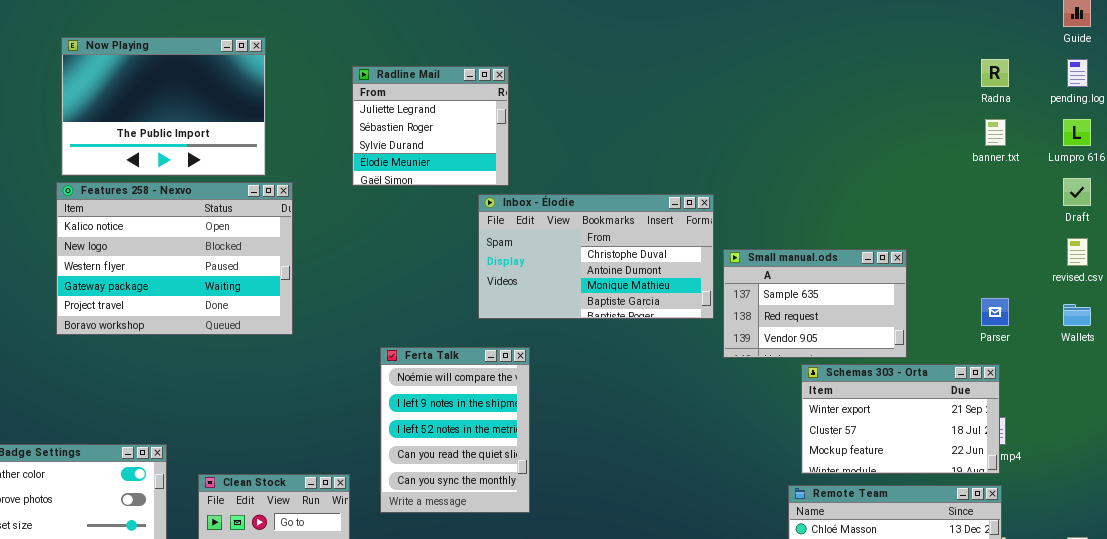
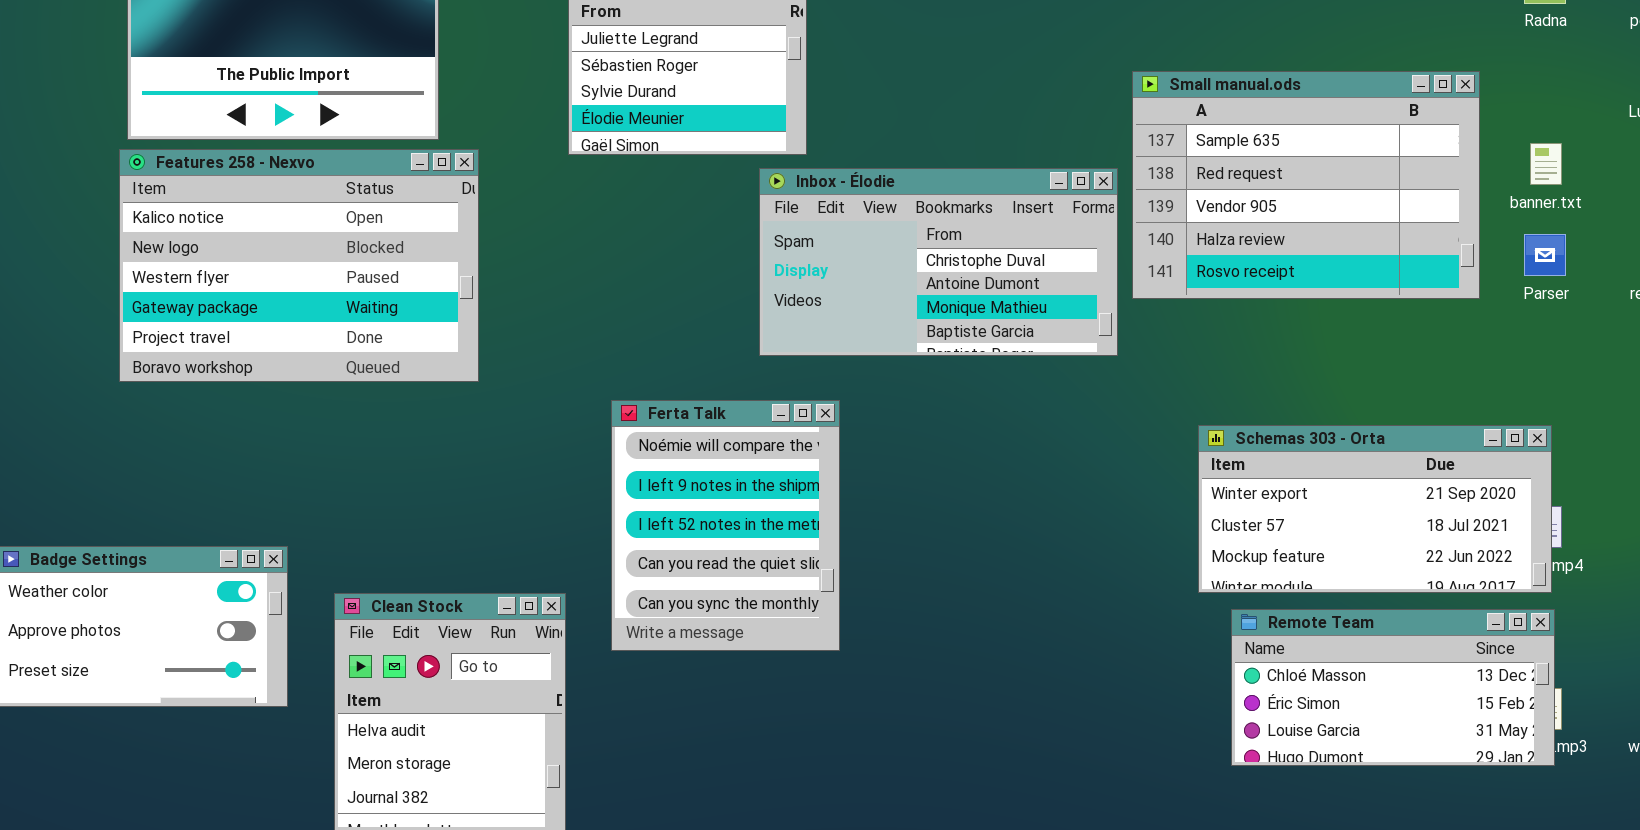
banner.txt: [985,119,1006,146] -> [1530,143,1562,185], moved
Small manual.ods: [723,249,907,358] -> [1132,71,1480,299], moved, resized
Parser: [981,298,1009,326] -> [1524,234,1566,276], moved
Schemas 303 - Orta: [801,364,1000,474] -> [1198,425,1552,593], resized

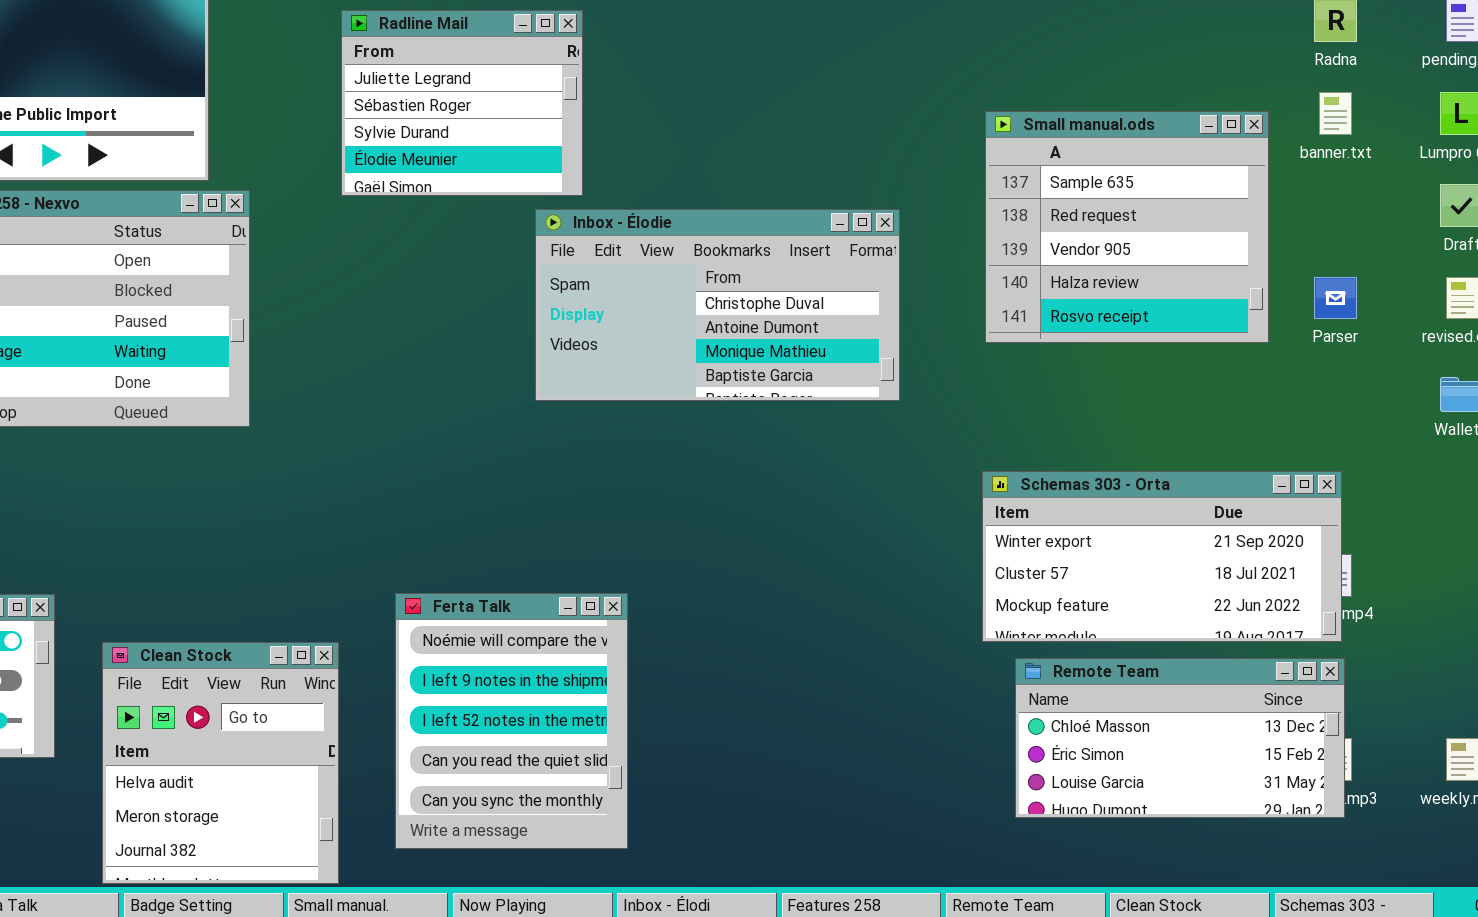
Small manual.ods: [1132,71,1480,299] -> [985,111,1269,343], resized
banner.txt: [1530,143,1562,185] -> [1319,92,1352,135], moved
Ferta Talk: [611,400,840,651] -> [395,593,628,849], moved

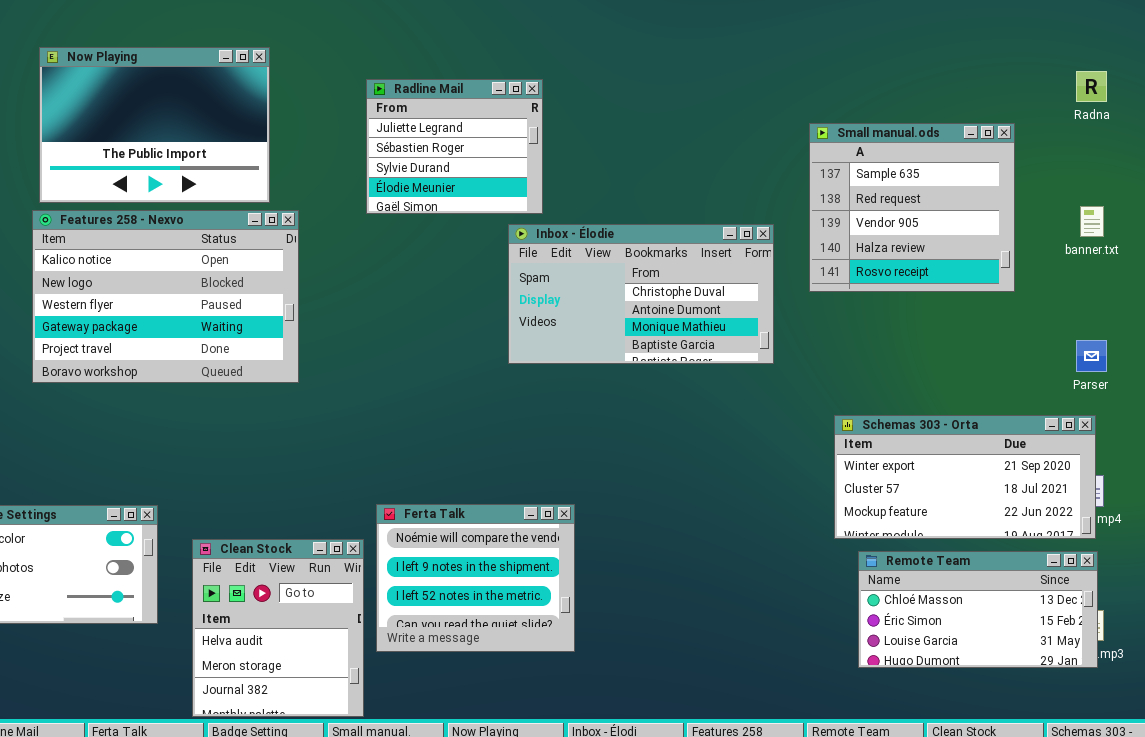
banner.txt: [1319,92,1352,135] -> [1080,206,1104,237], moved
Small manual.ods: [985,111,1269,343] -> [809,123,1015,292], moved
Parser: [1314,277,1357,319] -> [1076,340,1107,372], moved
Ferta Talk: [395,593,628,849] -> [376,504,575,652], resized

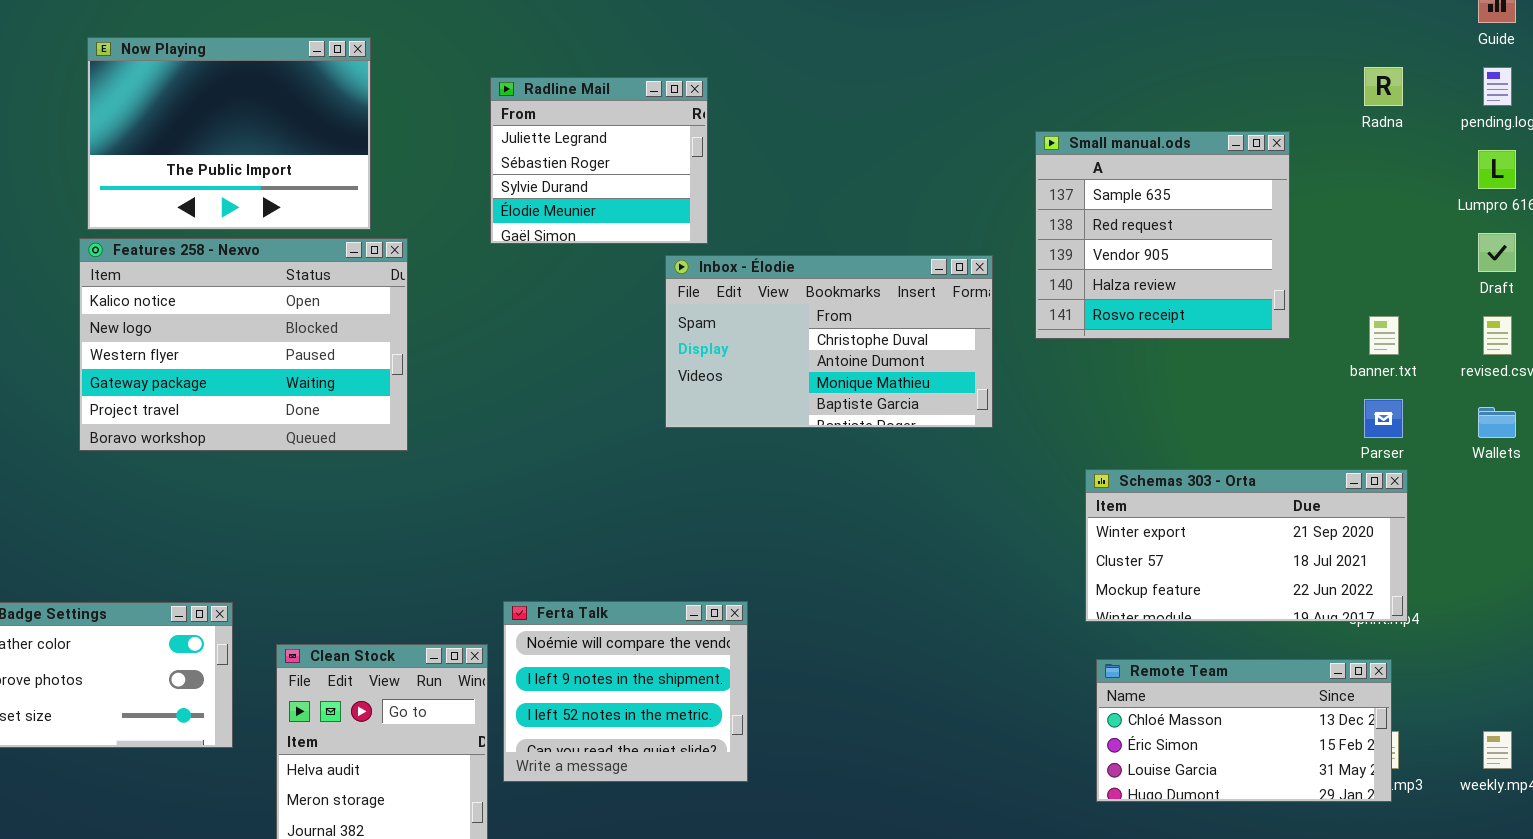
banner.txt: [1080,206,1104,237] -> [1369,316,1399,355], moved
Schemas 303 - Orta: [834,415,1096,539] -> [1085,469,1408,622], moved

